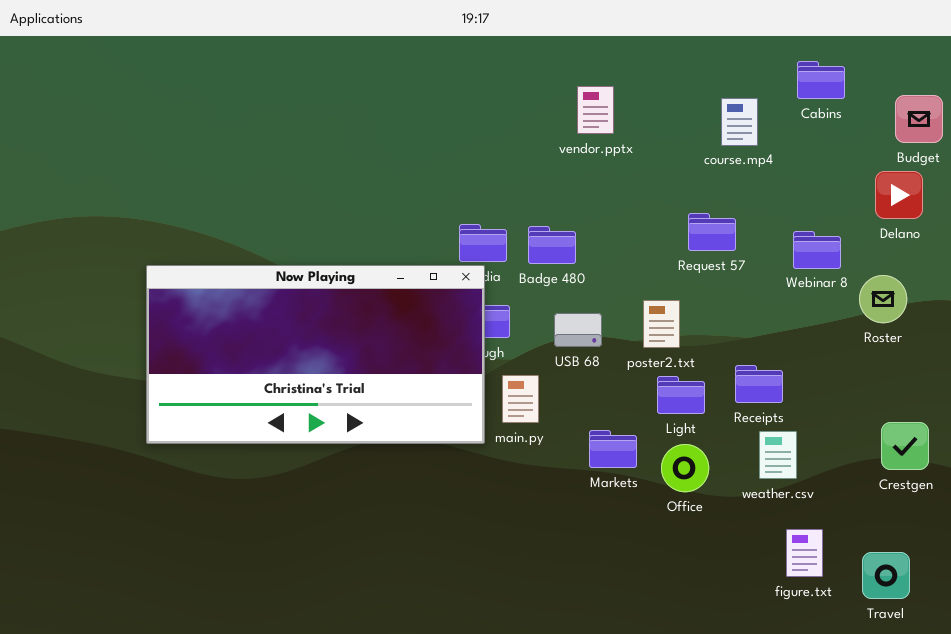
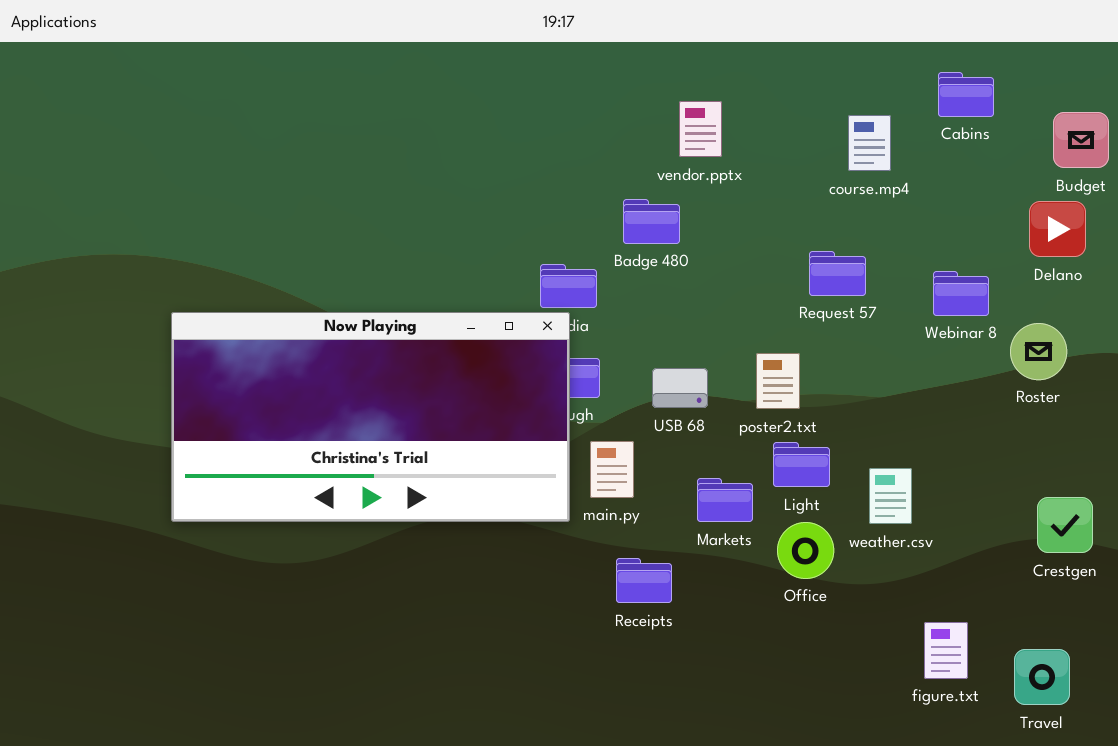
Badge 480: [528,226,576,264] -> [623,199,680,244], moved
Receipts: [735,365,783,403] -> [616,558,672,603], moved
Markets: [589,430,637,468] -> [697,478,753,522], moved
weather.csv: [759,431,797,479] -> [869,468,912,524], moved

